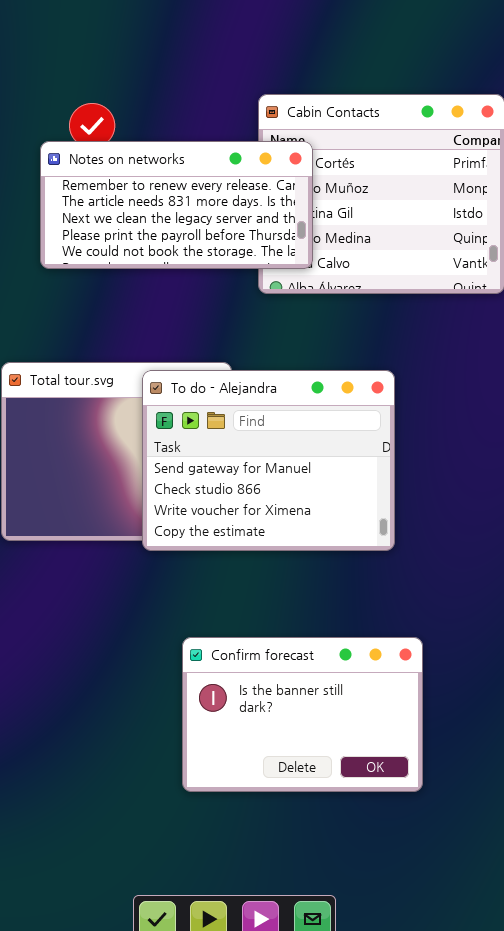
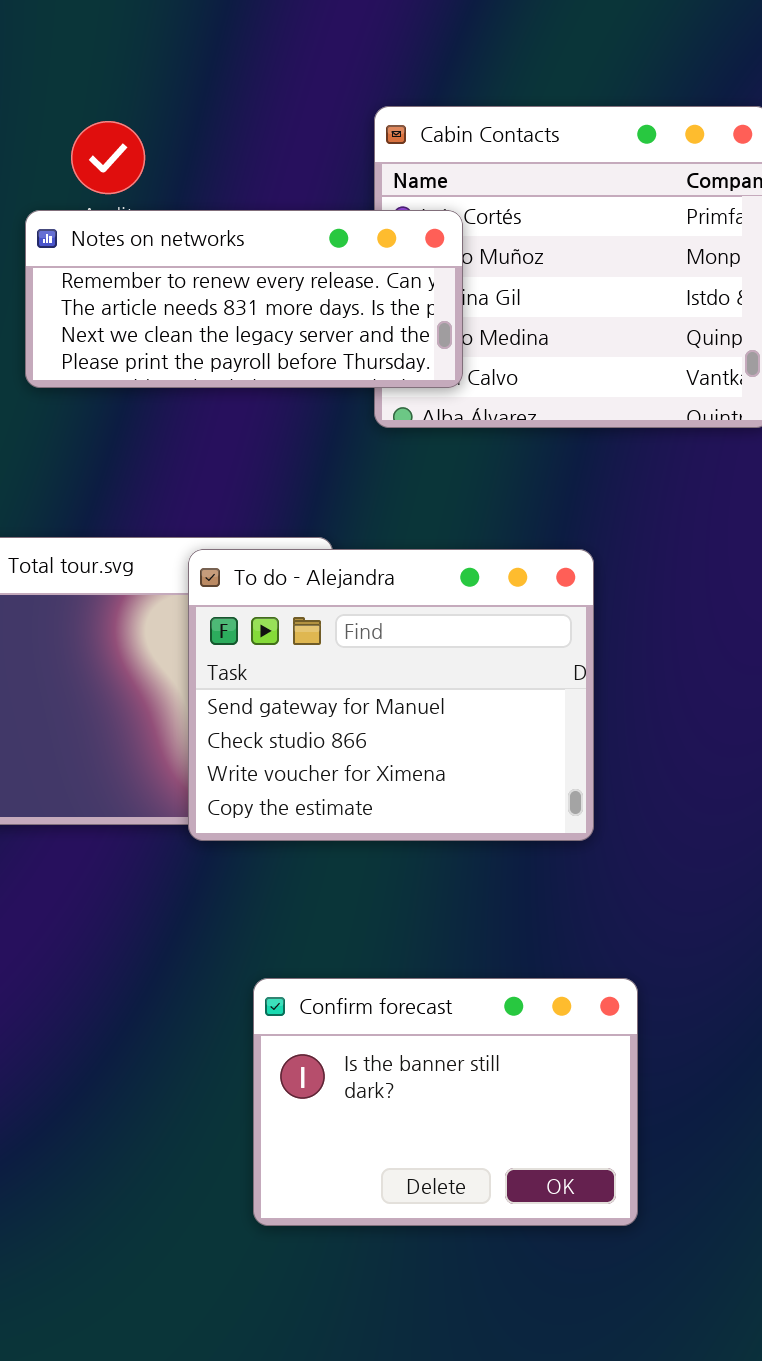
Notes on networks: [40,141,313,269] -> [25,210,463,388], resized

